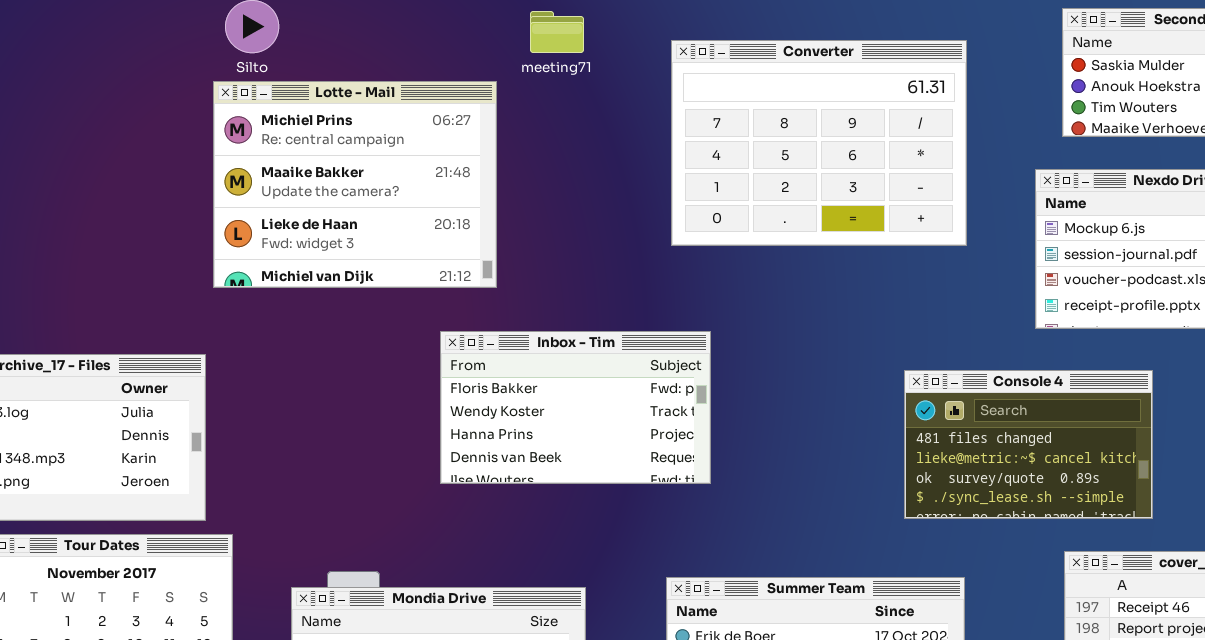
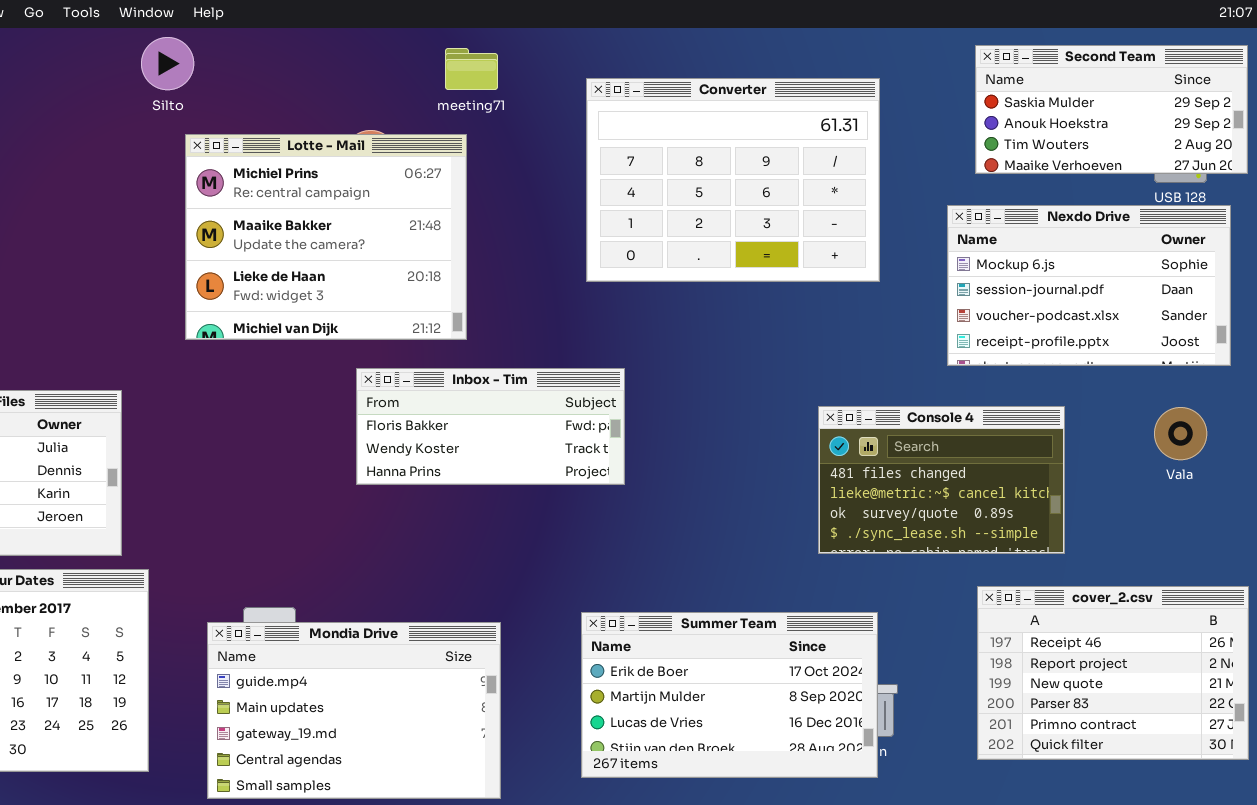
Lotte - Mail: [213,81,497,288] -> [185,134,467,340], moved
Inbox - Tim: [440,331,711,484] -> [356,368,625,485], resized

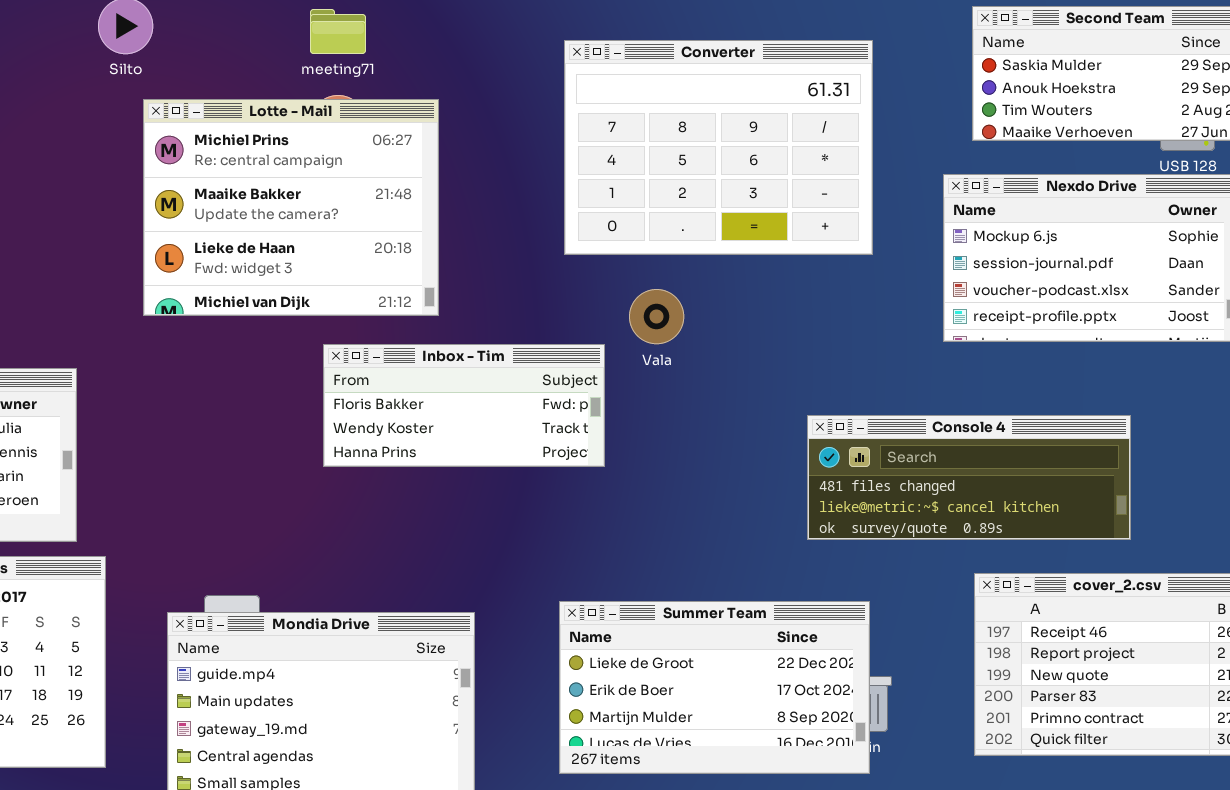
meeting71: [445,48,498,90] -> [310,9,366,54], moved
Console 4: [818,406,1065,554] -> [807,415,1131,540], resized
Vala: [1154,407,1207,460] -> [629,289,684,344], moved
Summer Team: [581,612,878,778] -> [559,601,870,774], scrolled up 1 row

